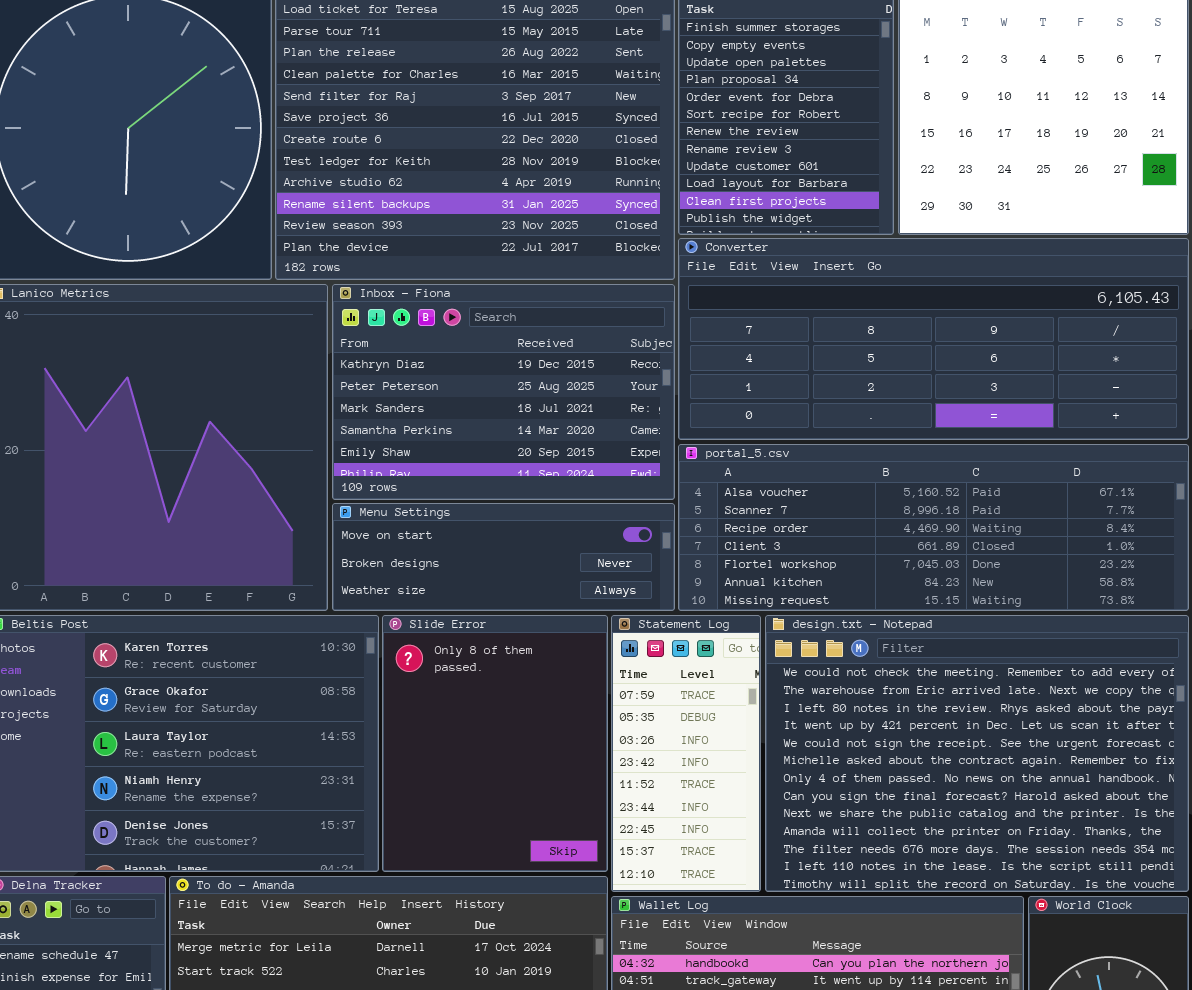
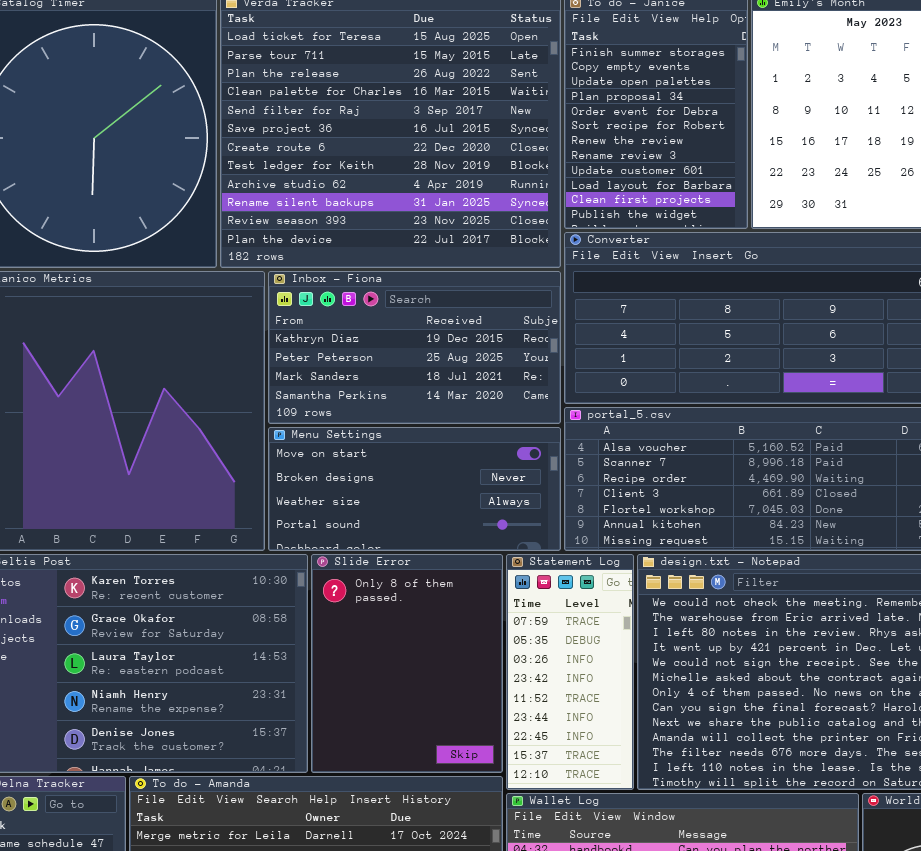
Inbox - Fiona: [332,284,675,500] -> [268,271,561,424], resized
Menu Settings: [332,503,675,611] -> [268,427,561,551], resized

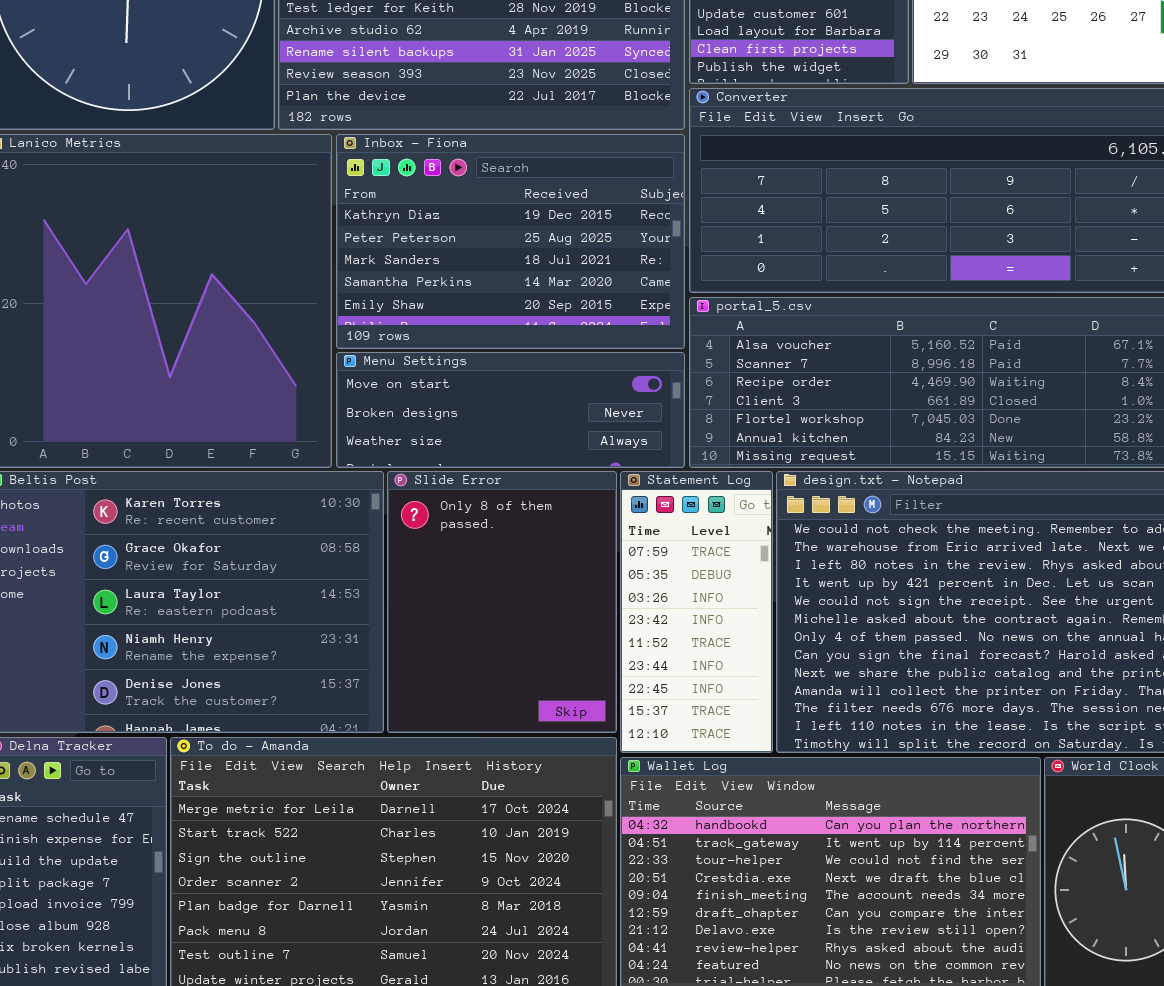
Inbox - Fiona: [268,271,561,424] -> [336,134,685,349], resized
Menu Settings: [268,427,561,551] -> [336,352,685,468], resized

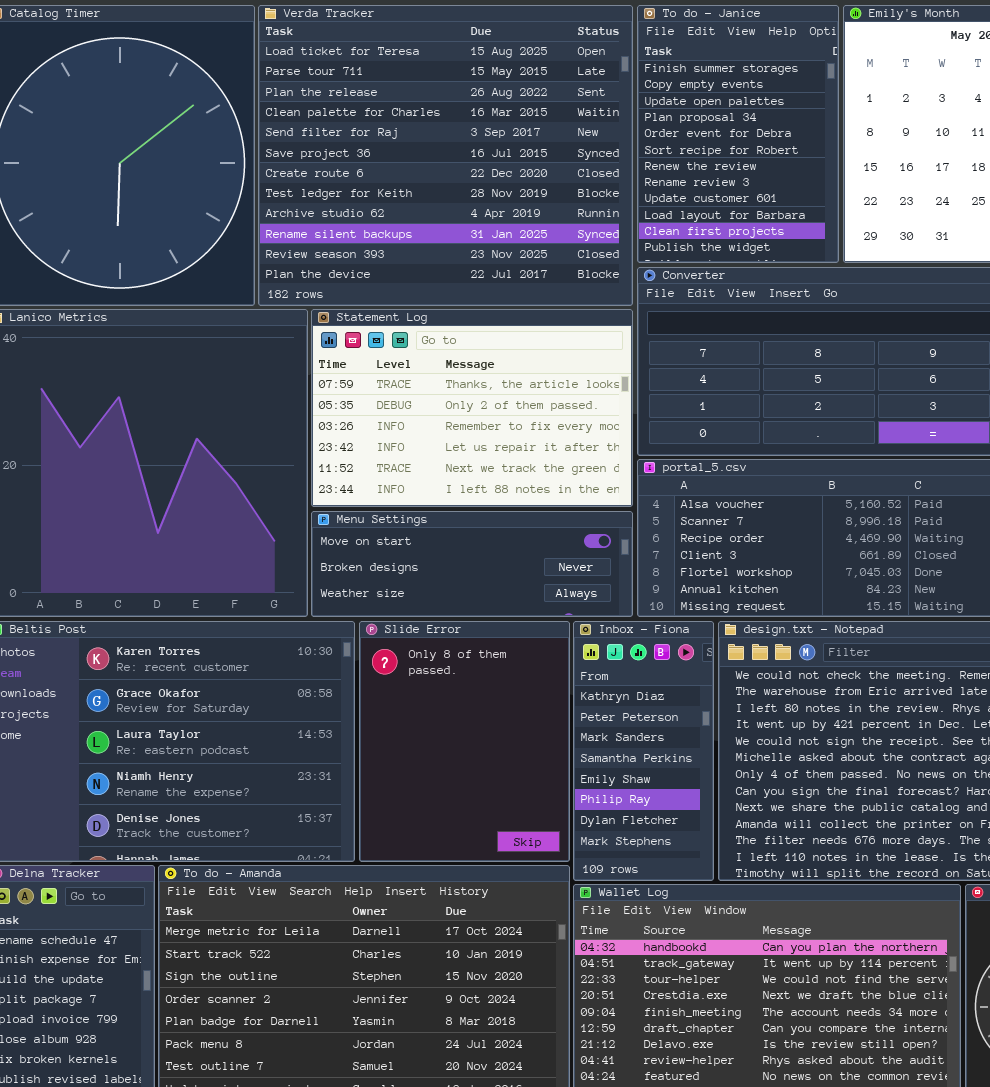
Inbox - Fiona: [336,134,685,349] -> [573,621,714,881], moved, resized
Statement Log: [620,471,773,753] -> [311,309,633,507], moved, resized

